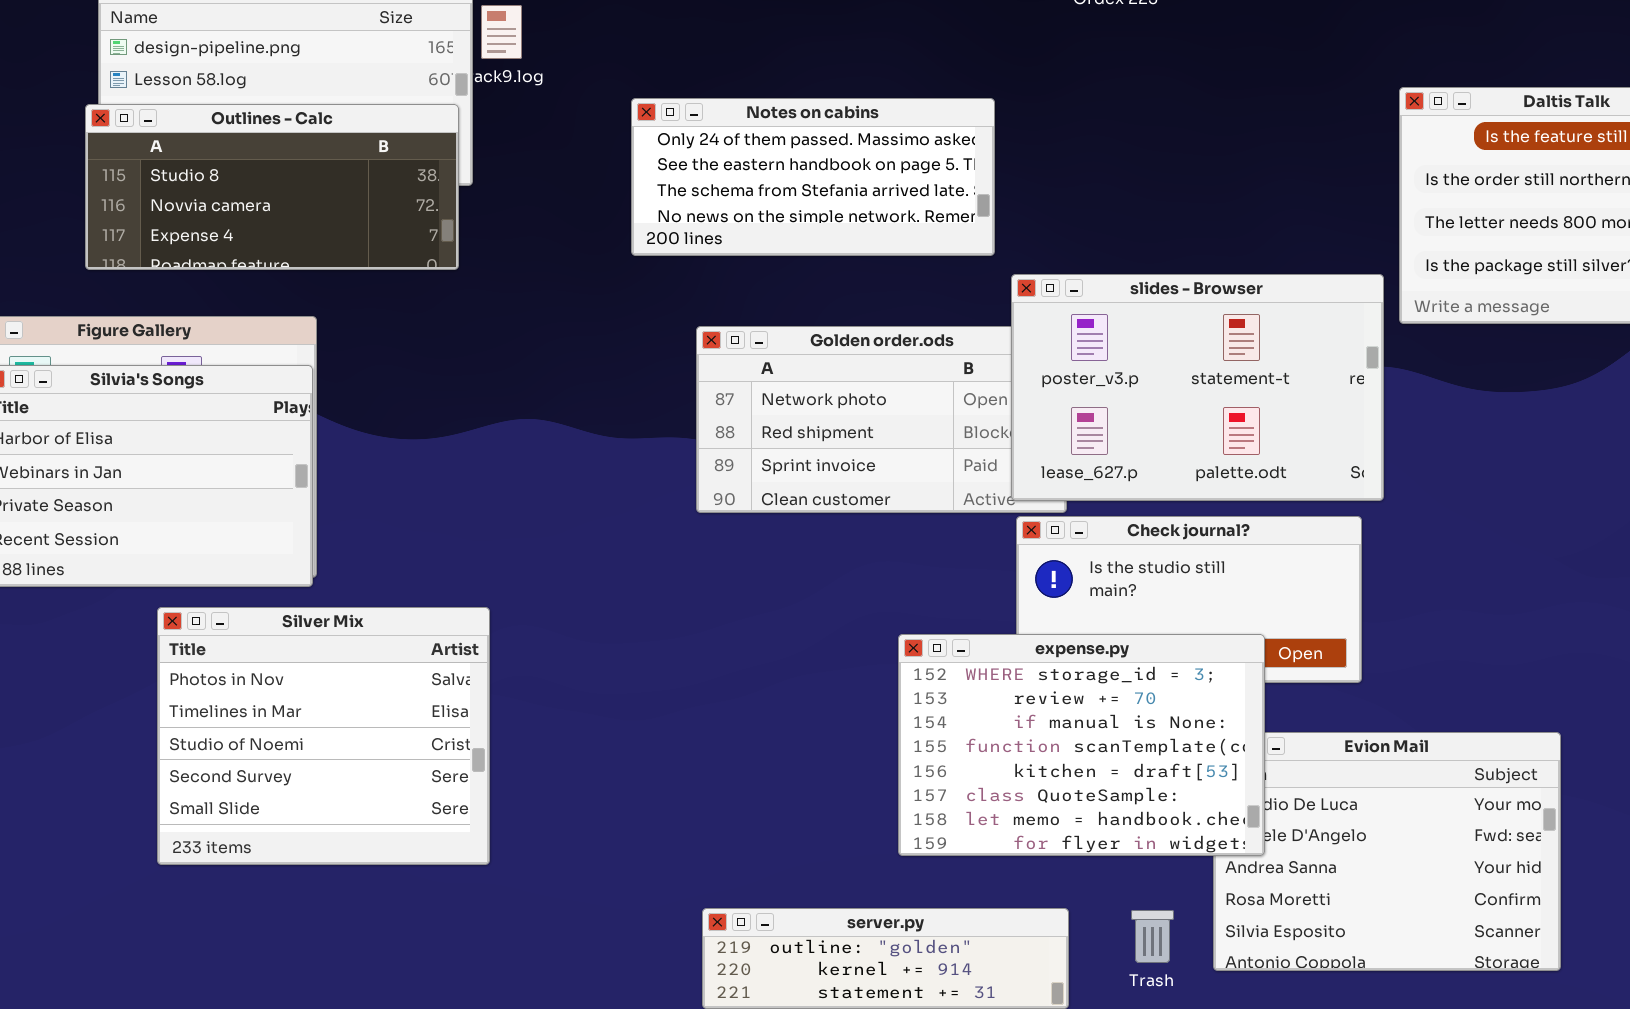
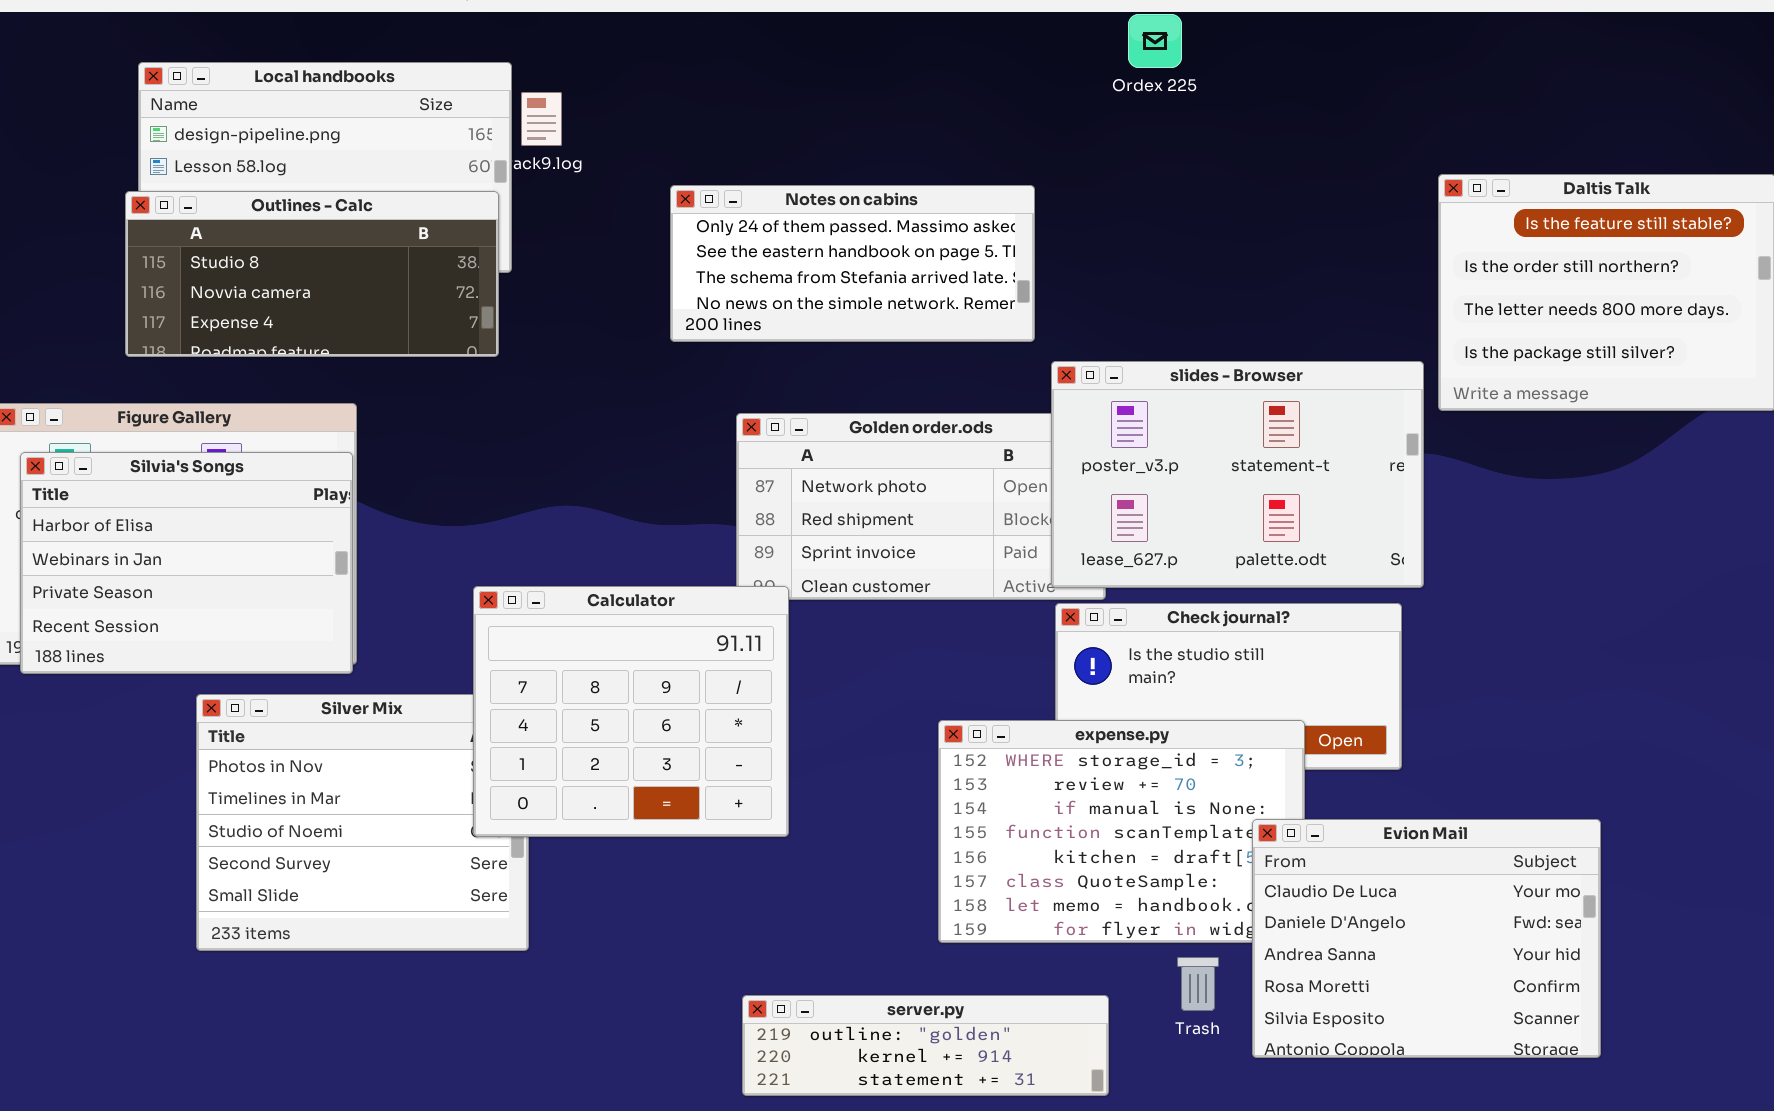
Calculator: none -> [473,586,789,837], opened
Evion Mail: [1213,732,1561,971] -> [1252,819,1601,1058], raised
Trash: [1131,910,1174,963] -> [1177,957,1219,1011], moved

